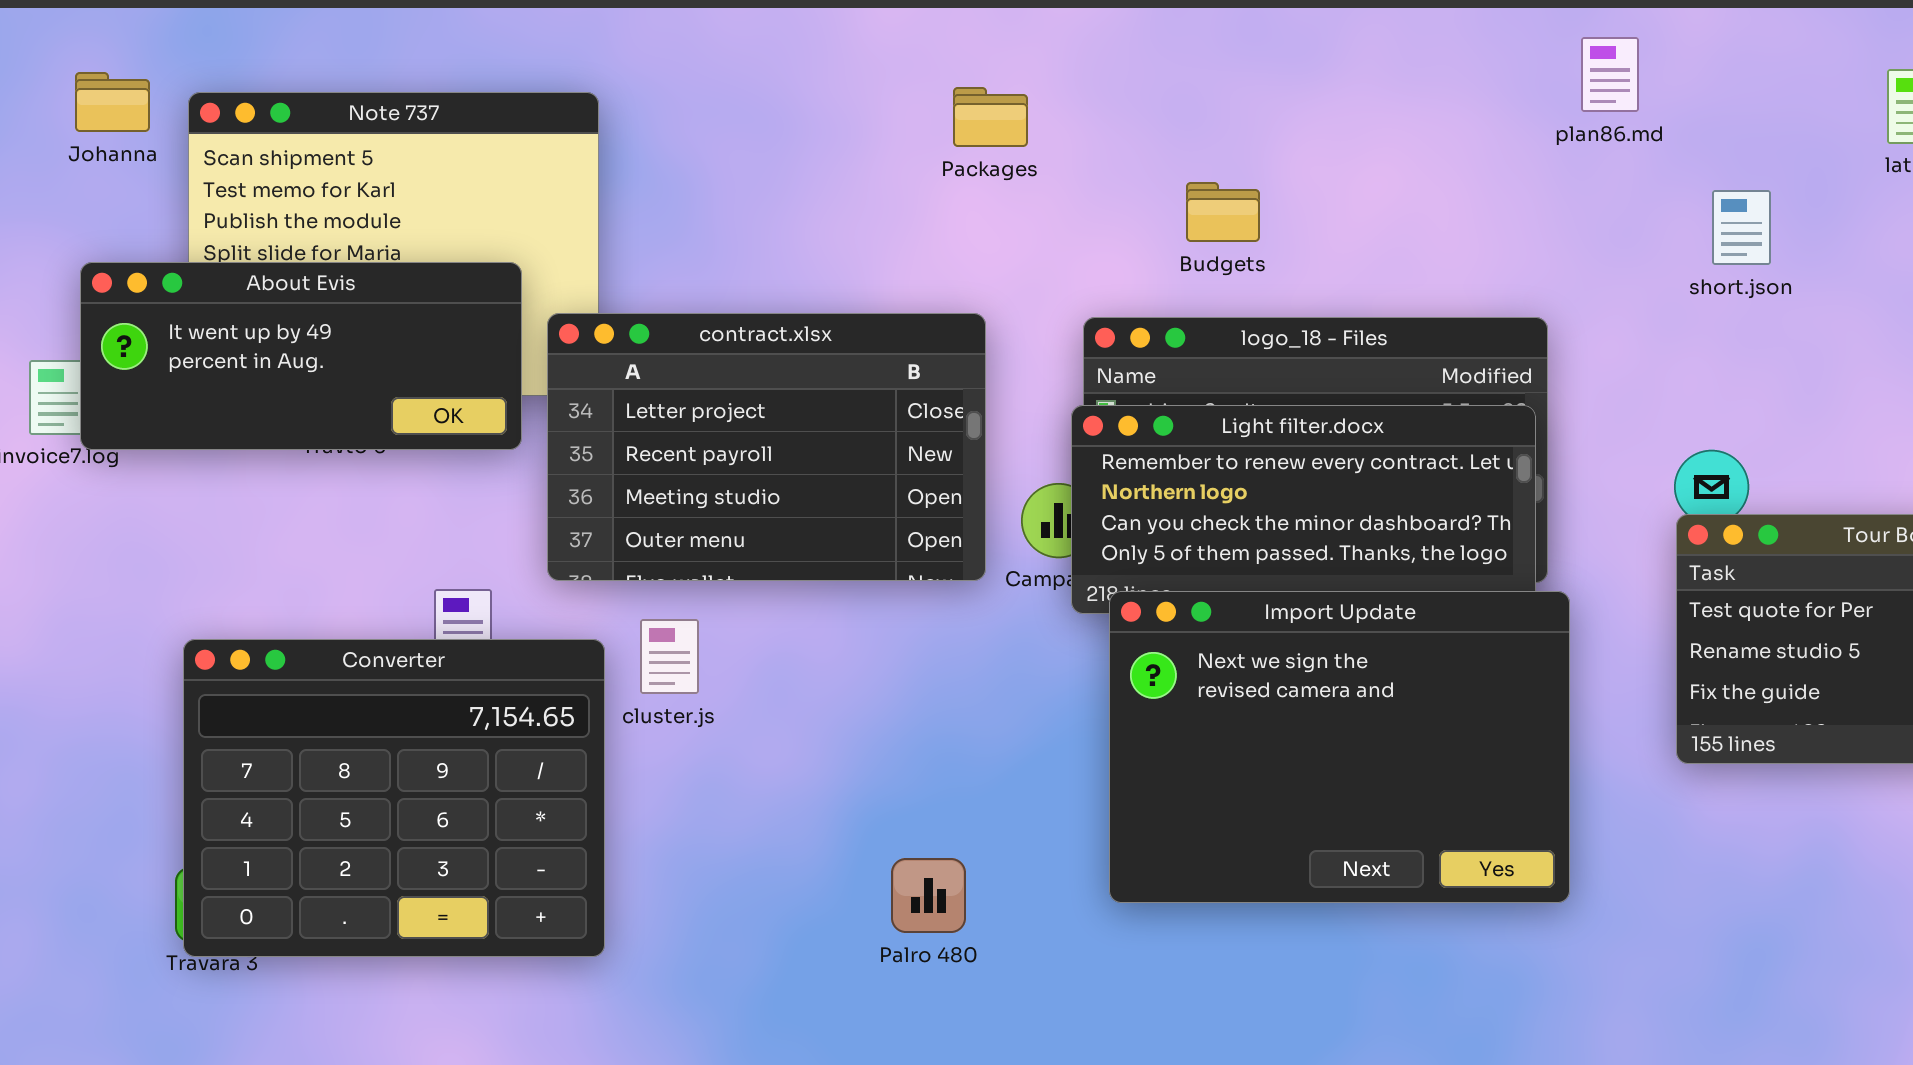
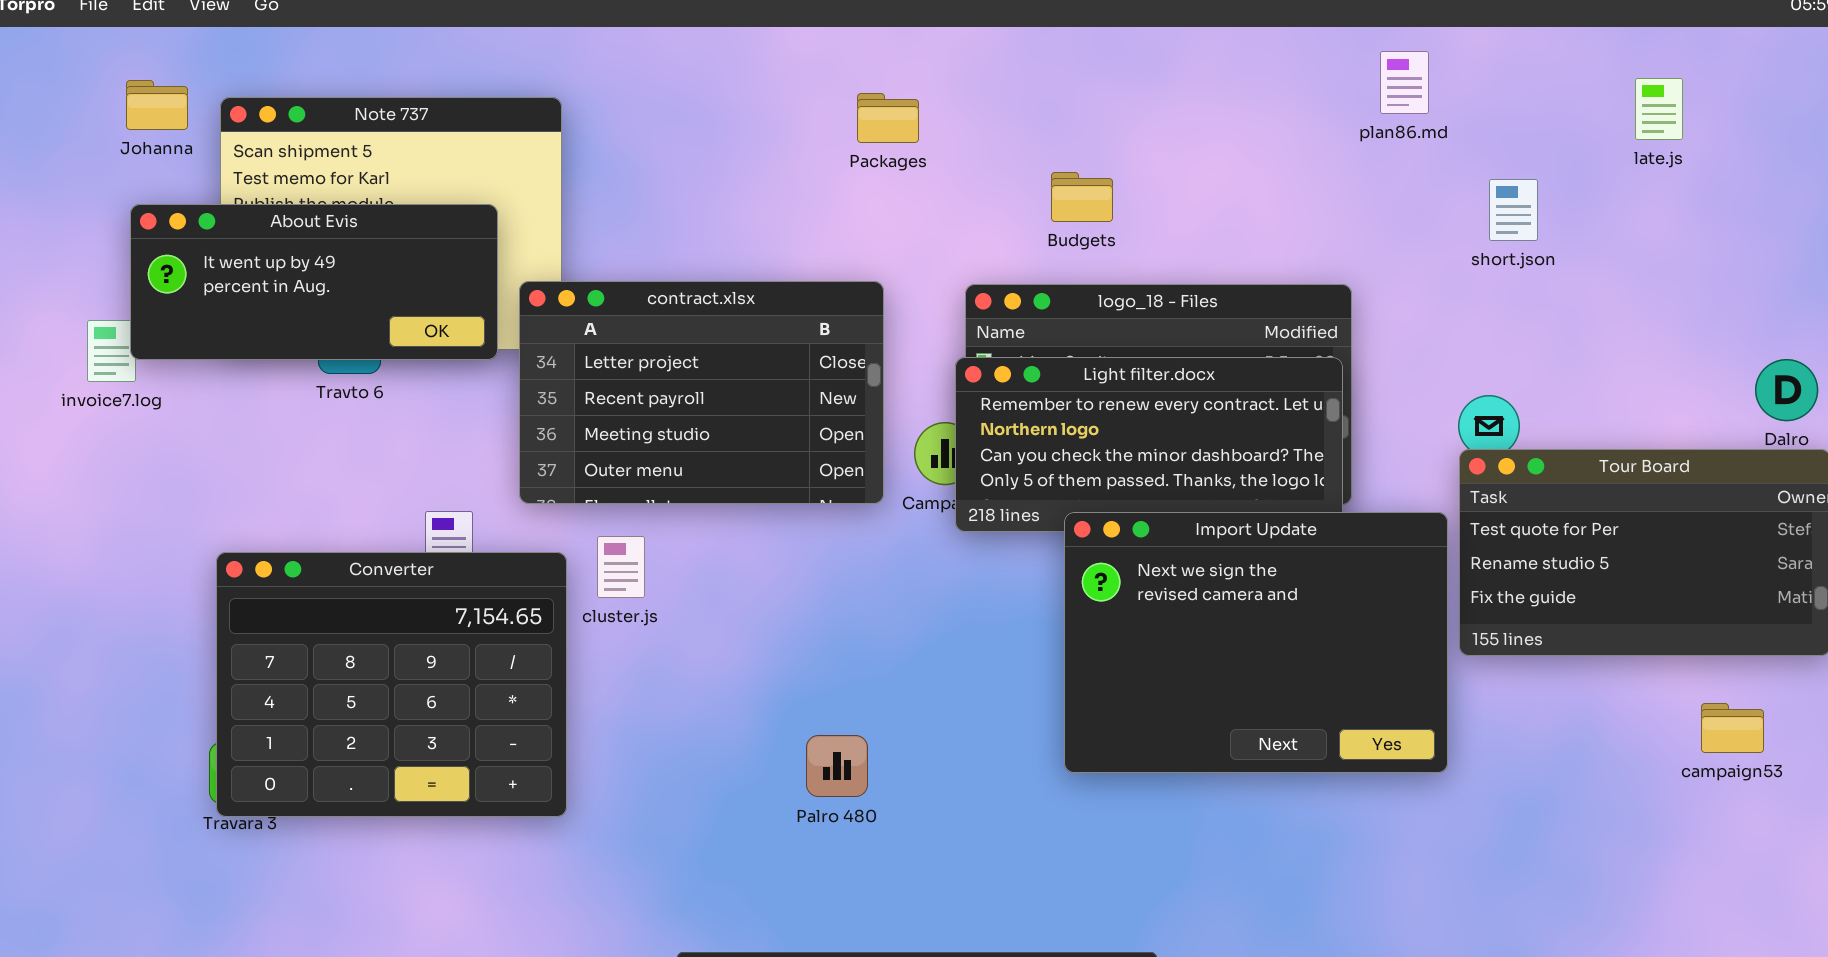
About Evis: [80,262,522,450] -> [130,204,498,360], moved
Import Update: [1109,591,1570,903] -> [1064,512,1448,773], moved

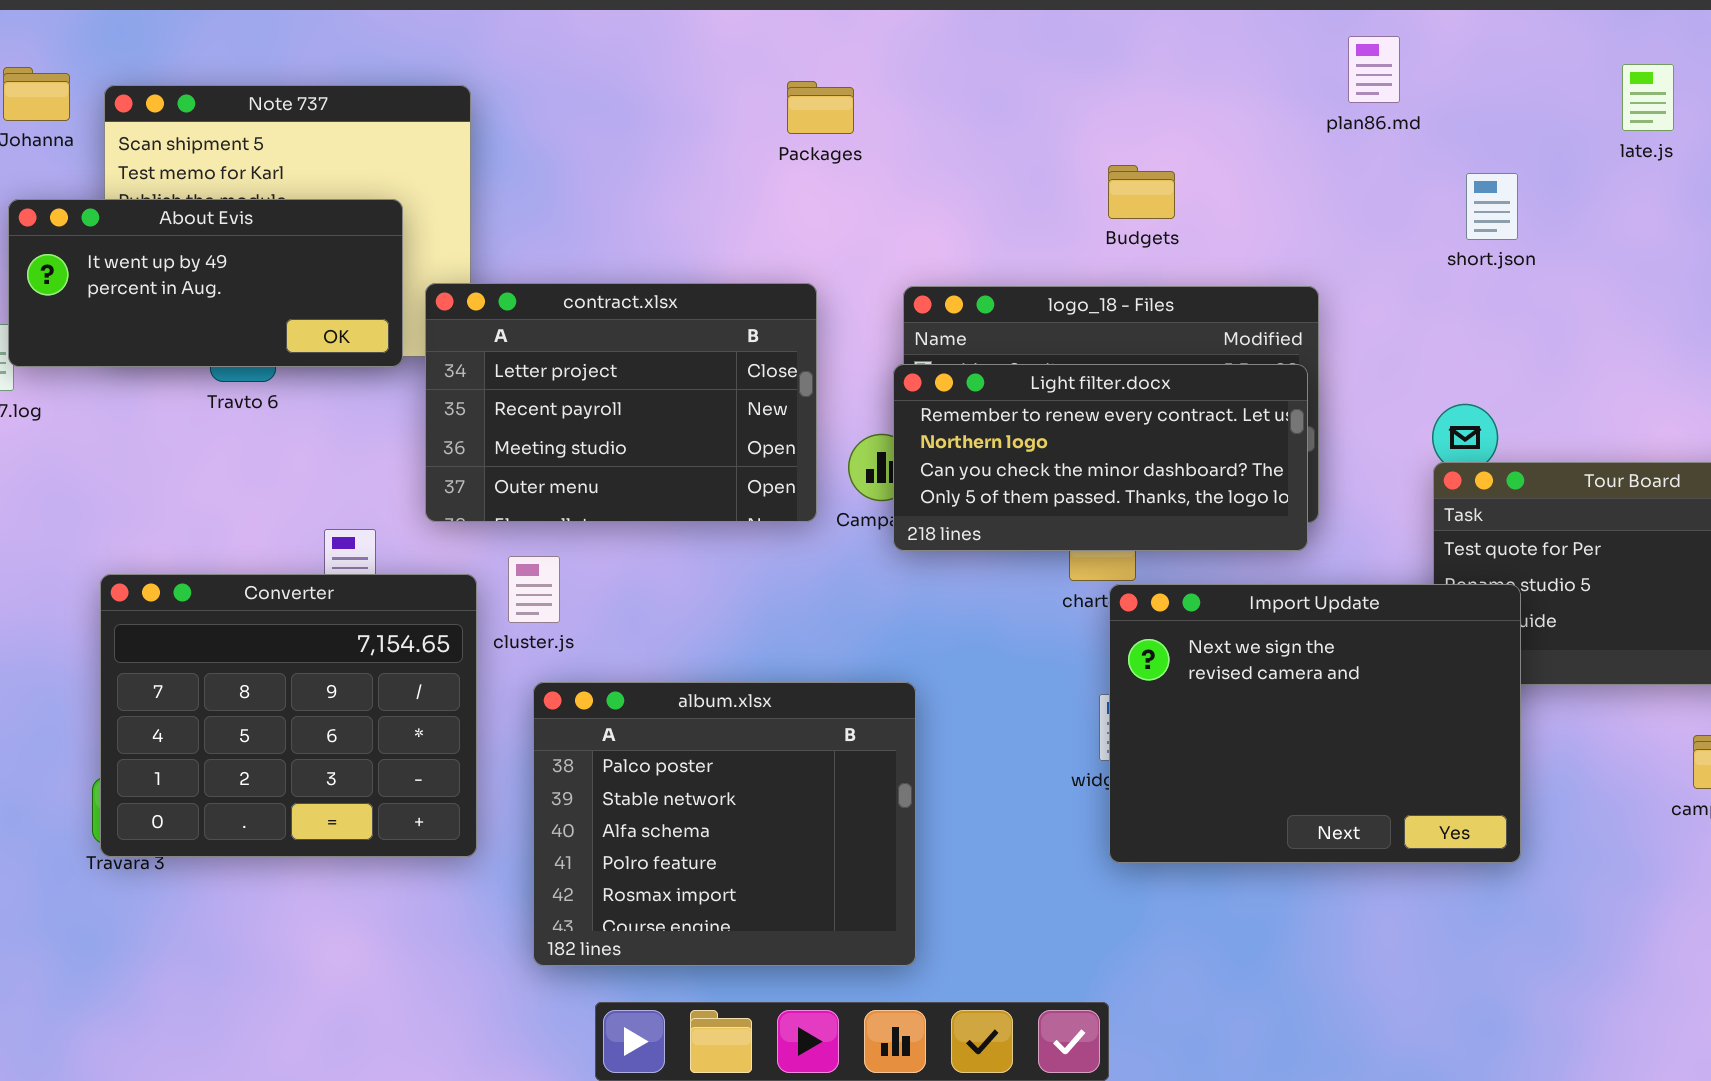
Budgets: [1051,172,1113,222] -> [1108,165,1175,219], moved
Import Update: [1064,512,1448,773] -> [1109,584,1521,863], moved
album.xlsx: none -> [533,682,916,966], opened

